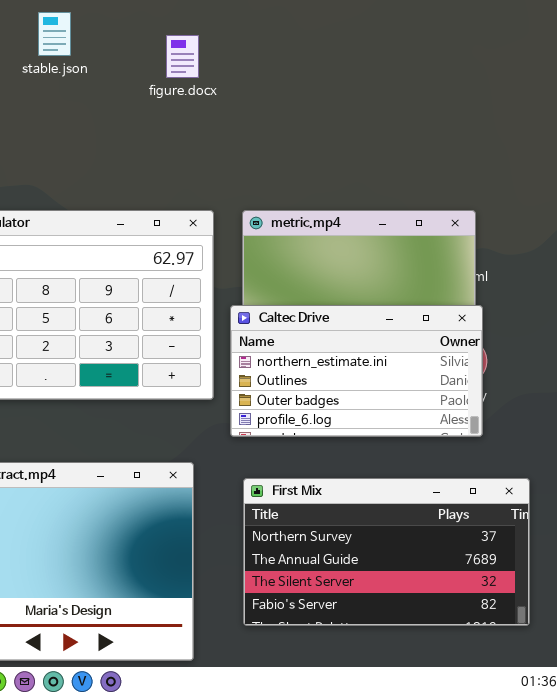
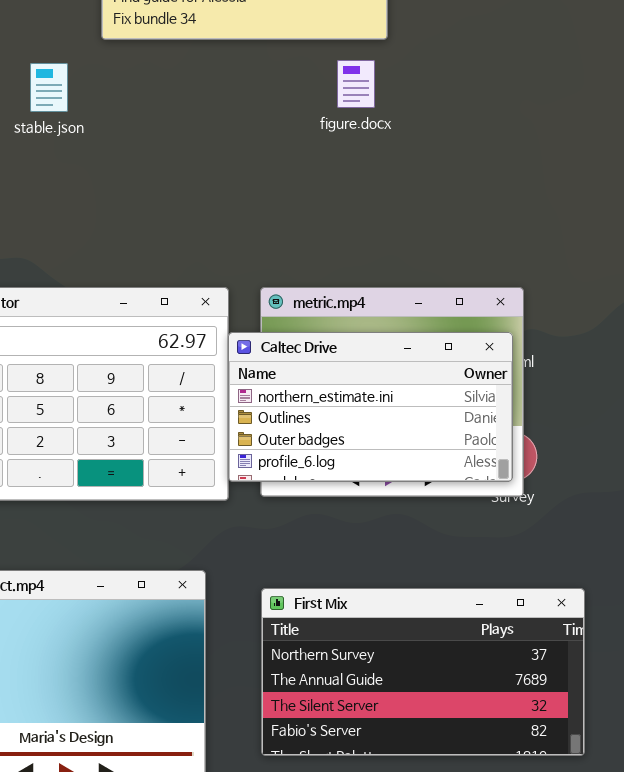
figure.docx: [166,35,199,78] -> [337,60,375,108], moved
Caltec Drive: [230,305,483,437] -> [228,332,513,482], moved

